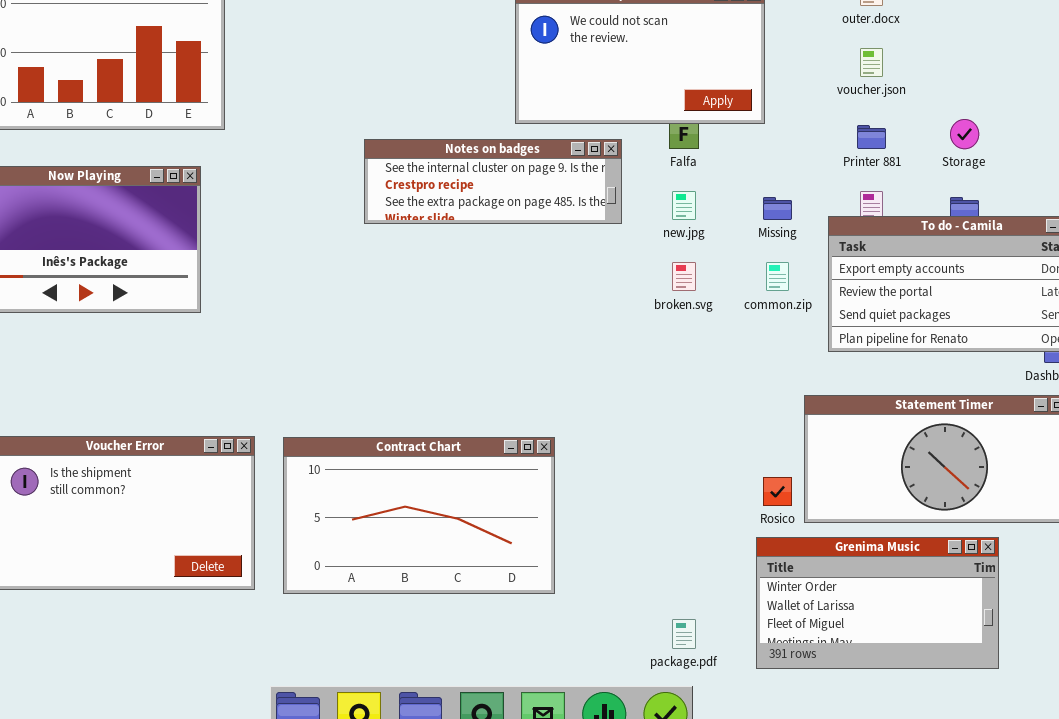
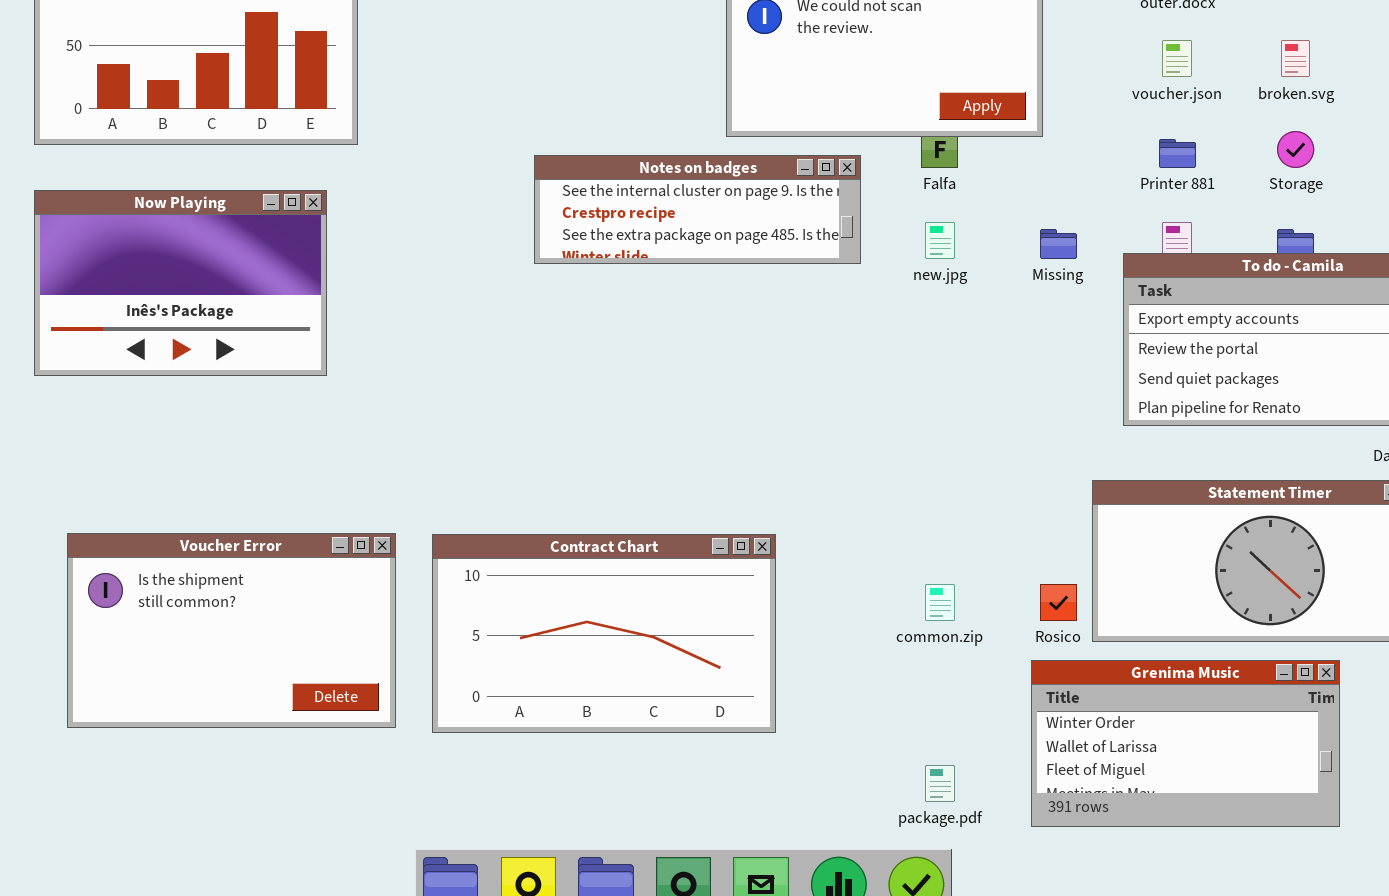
broken.svg: [672,262,696,291] -> [1281,40,1310,77], moved
common.zip: [766,262,789,291] -> [925,584,955,621], moved

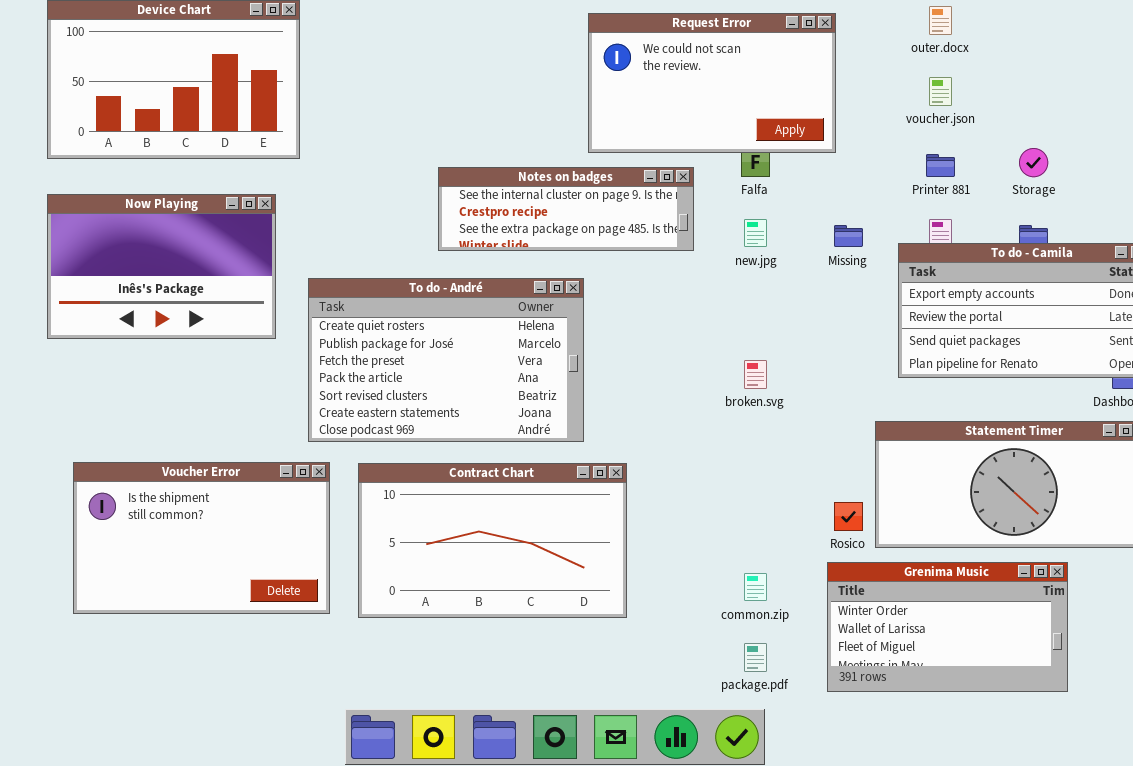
broken.svg: [1281,40,1310,77] -> [744,360,767,389], moved
To do - André: none -> [308,278,584,442], opened
common.zip: [925,584,955,621] -> [744,573,767,601], moved

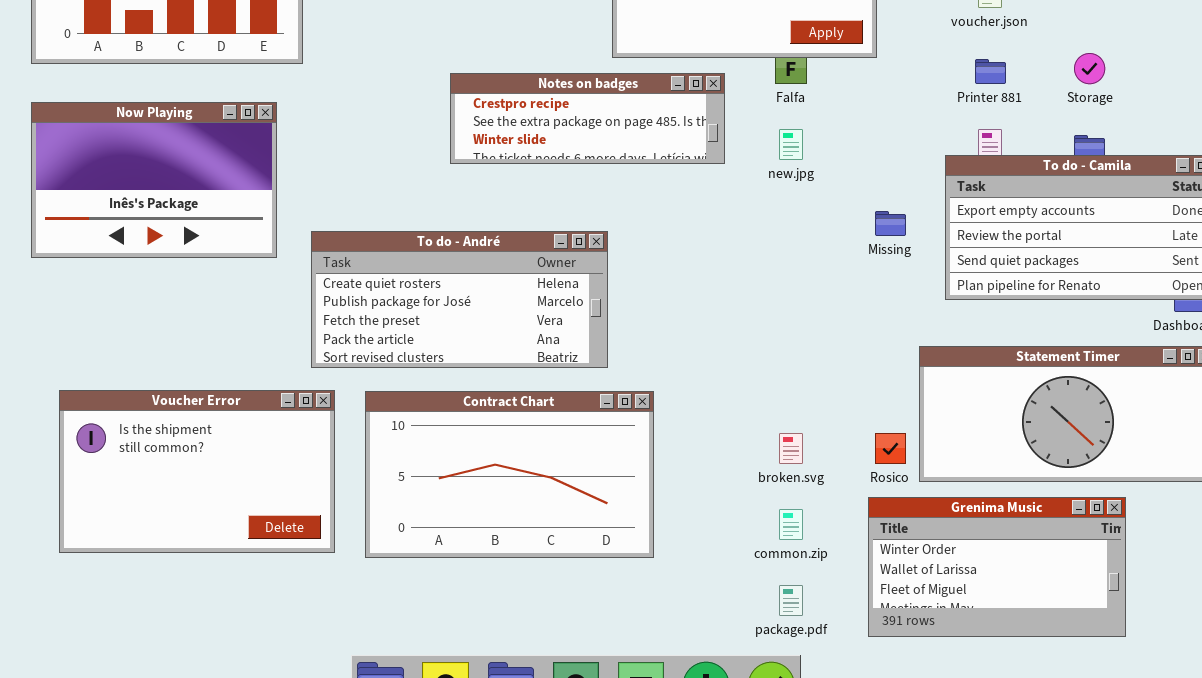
Notes on badges: [438,167,694,251] -> [450,73,725,164], scrolled down 1 row
Missing: [834,225,863,247] -> [875,211,906,236], moved
To do - André: [308,278,584,442] -> [311,231,608,368], resized
broken.svg: [744,360,767,389] -> [779,433,803,464], moved

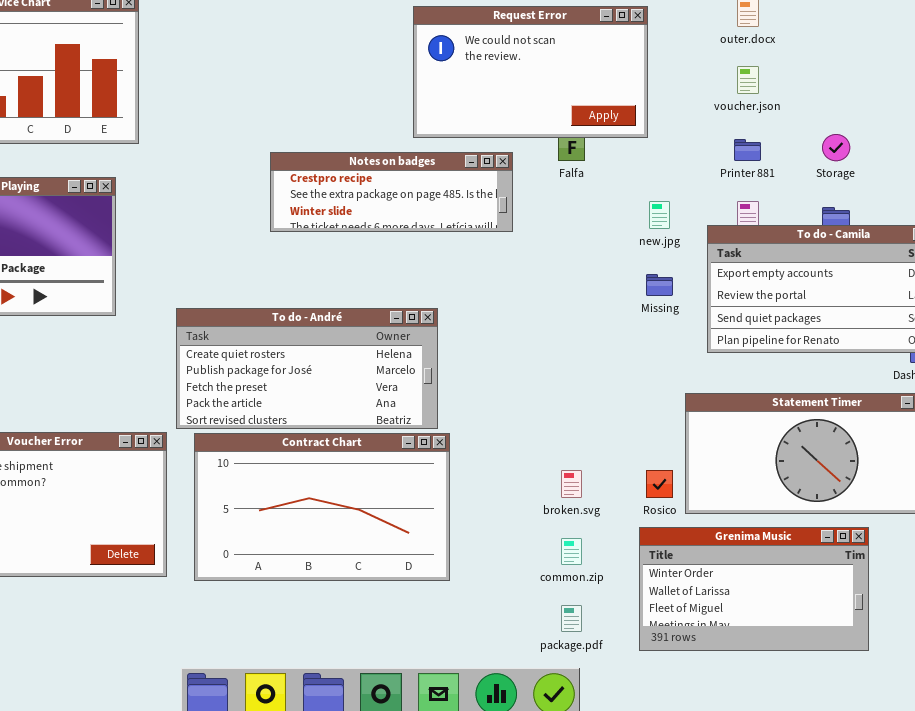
new.jpg: [779,129,803,160] -> [649,201,670,229], moved
To do - André: [311,231,608,368] -> [176,308,438,429], moved

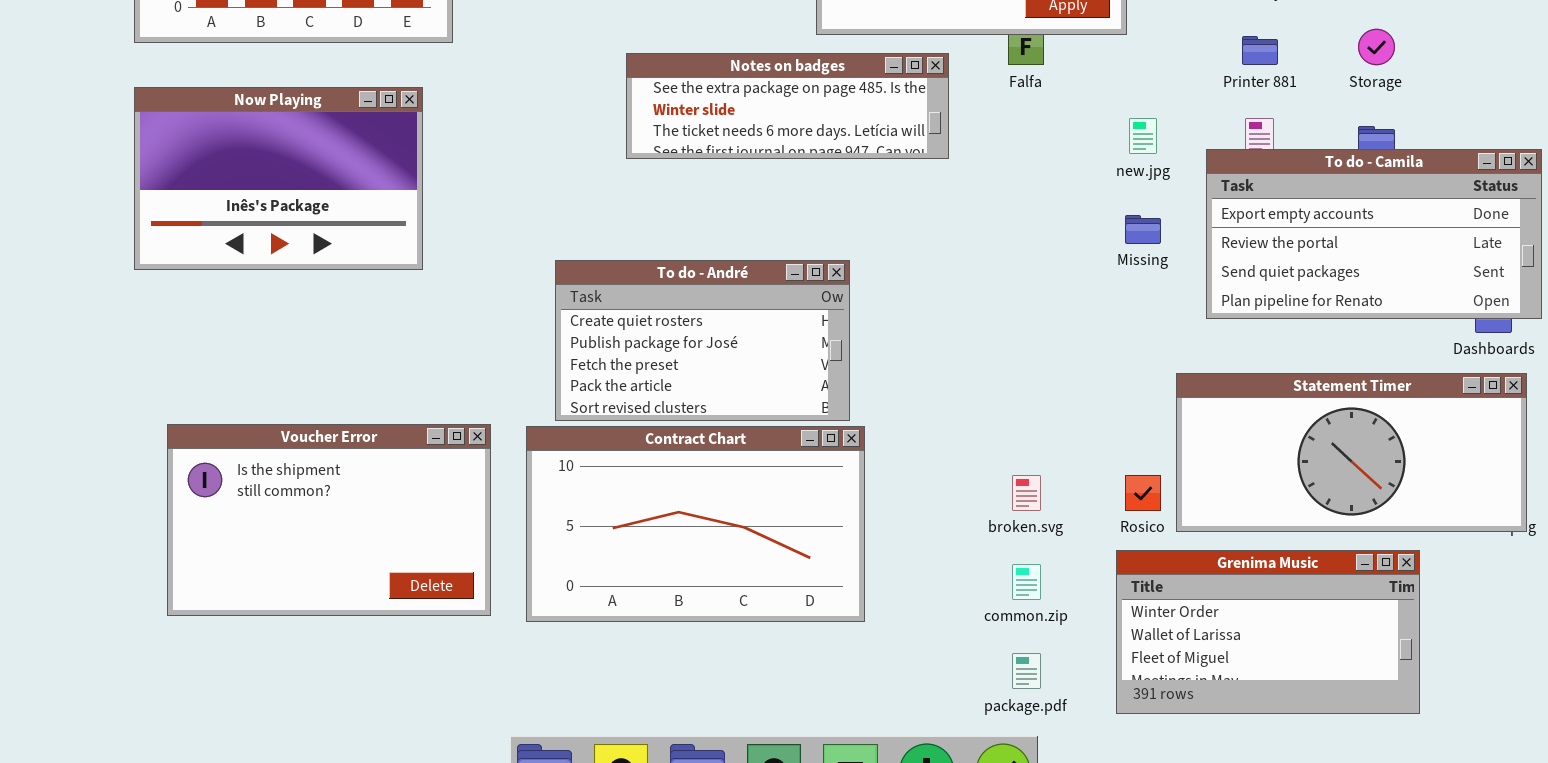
Notes on badges: [270,152,513,232] -> [626,53,949,159], scrolled down 1 row
To do - André: [176,308,438,429] -> [555,260,850,421], resized

